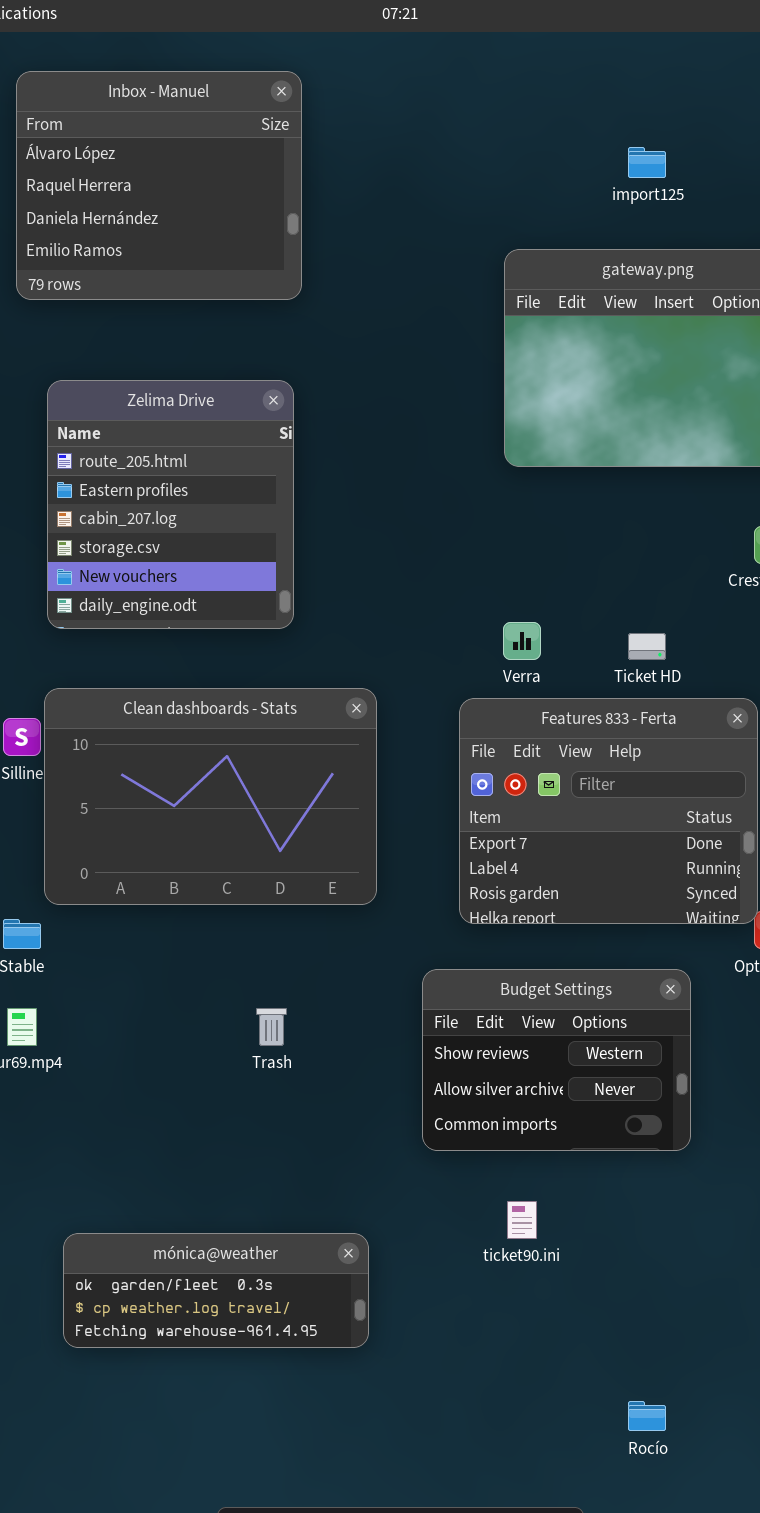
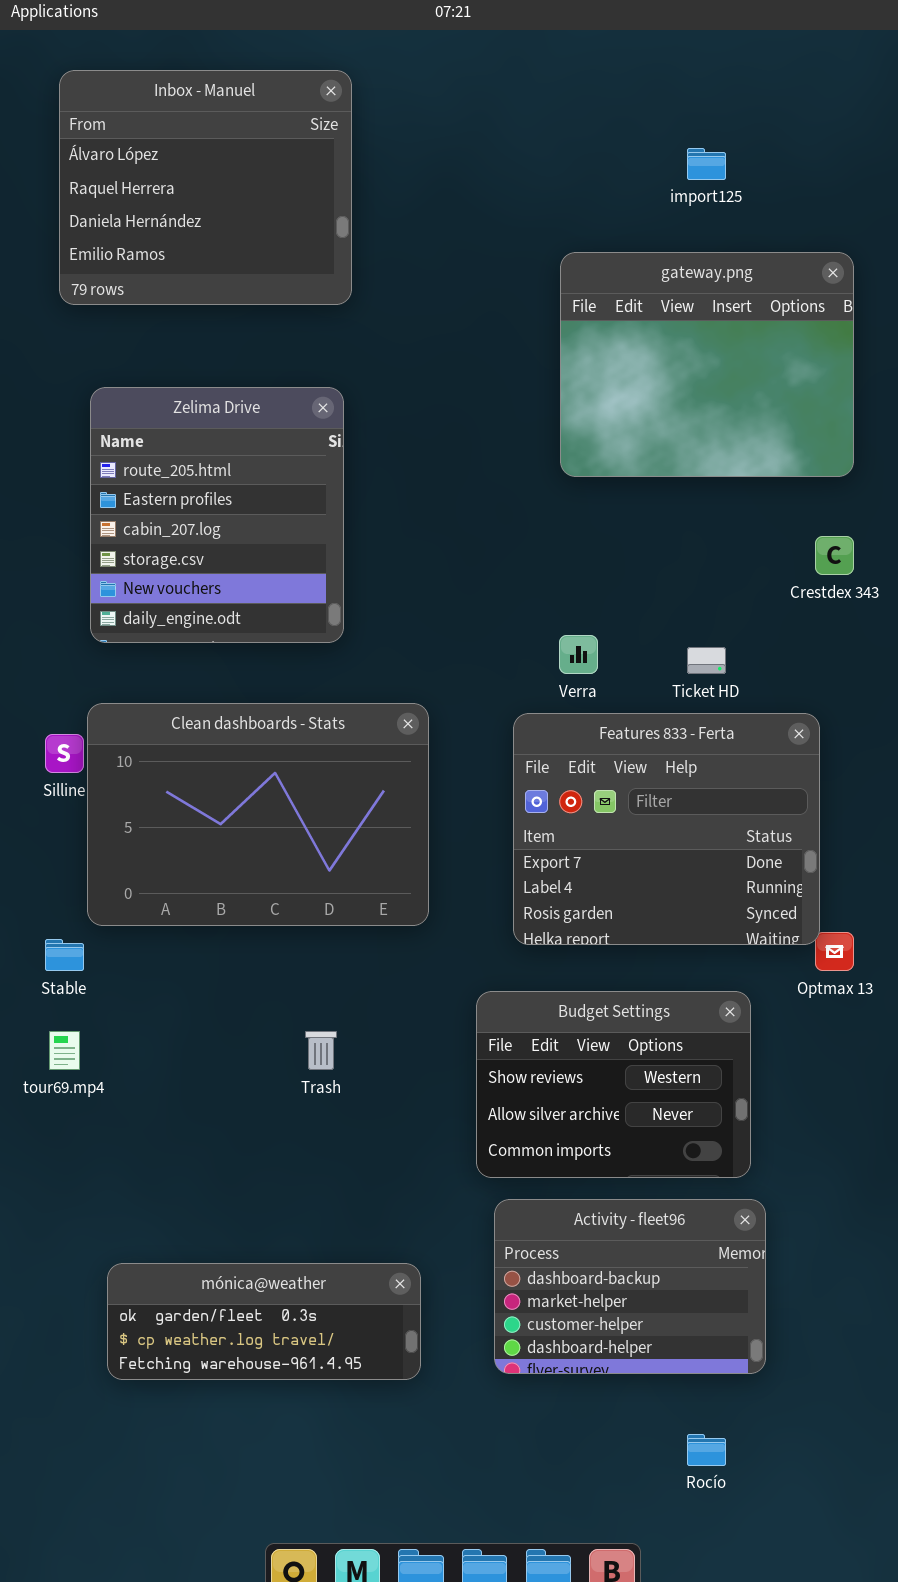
Activity - fleet96: none -> [494,1199,766,1374], opened

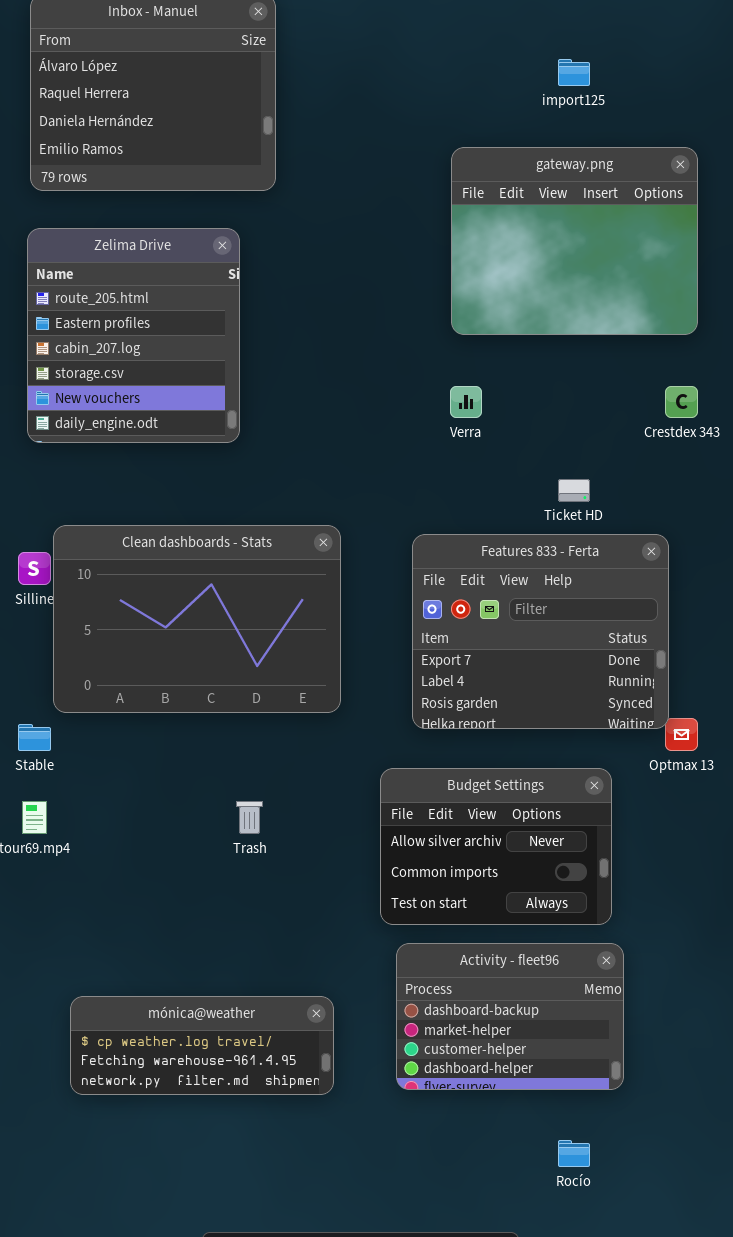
Zelima Drive: [90,387,344,643] -> [27,228,240,443], moved
Verra: [559,635,598,674] -> [450,386,482,418], moved
Budget Settings: [476,991,751,1178] -> [380,768,612,925], scrolled down 1 row
mónica@weather: [107,1263,421,1380] -> [70,996,334,1095], scrolled down 1 row

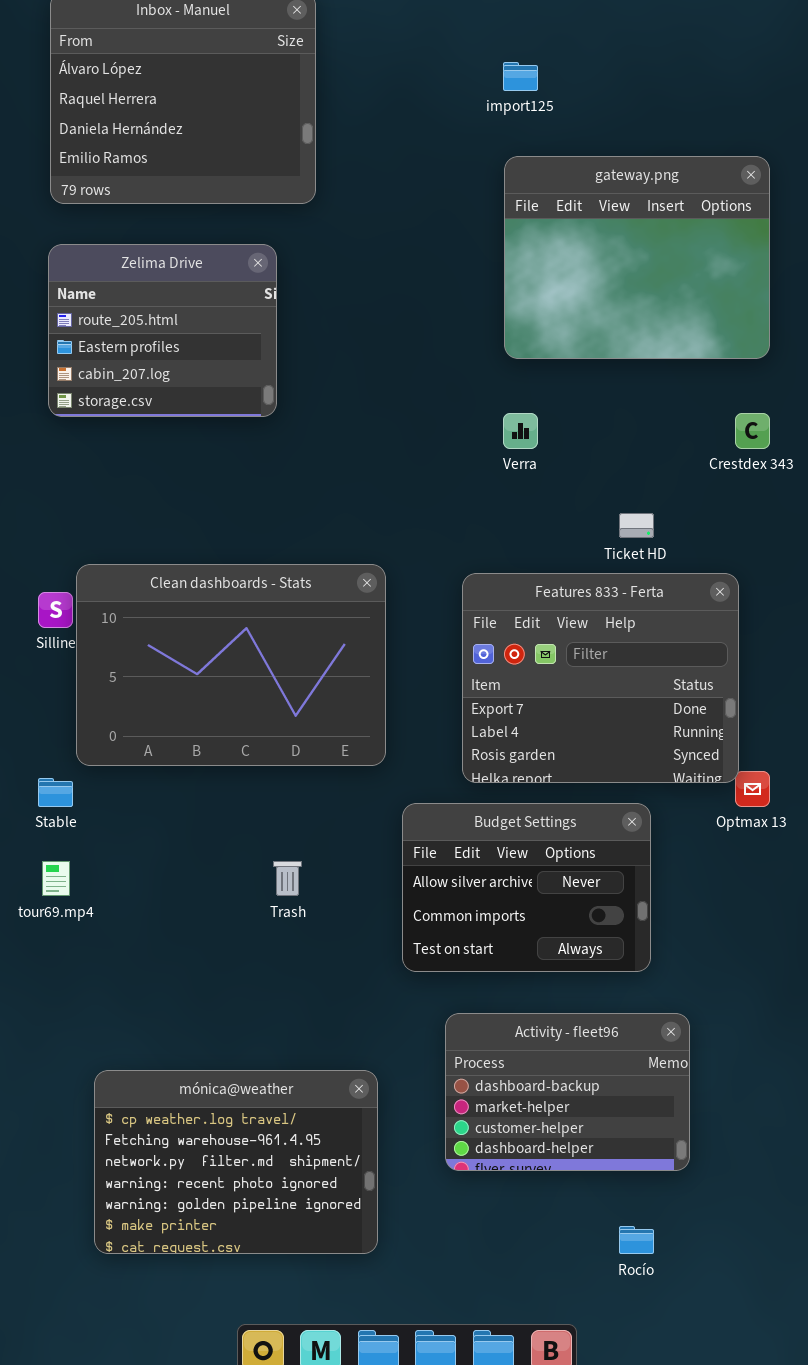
import125: [558,59,590,86] -> [503,62,538,91], moved
Zelima Drive: [27,228,240,443] -> [48,244,277,417], resized
Budget Settings: [380,768,612,925] -> [402,803,651,972], moved
mónica@weather: [70,996,334,1095] -> [94,1070,378,1254], resized

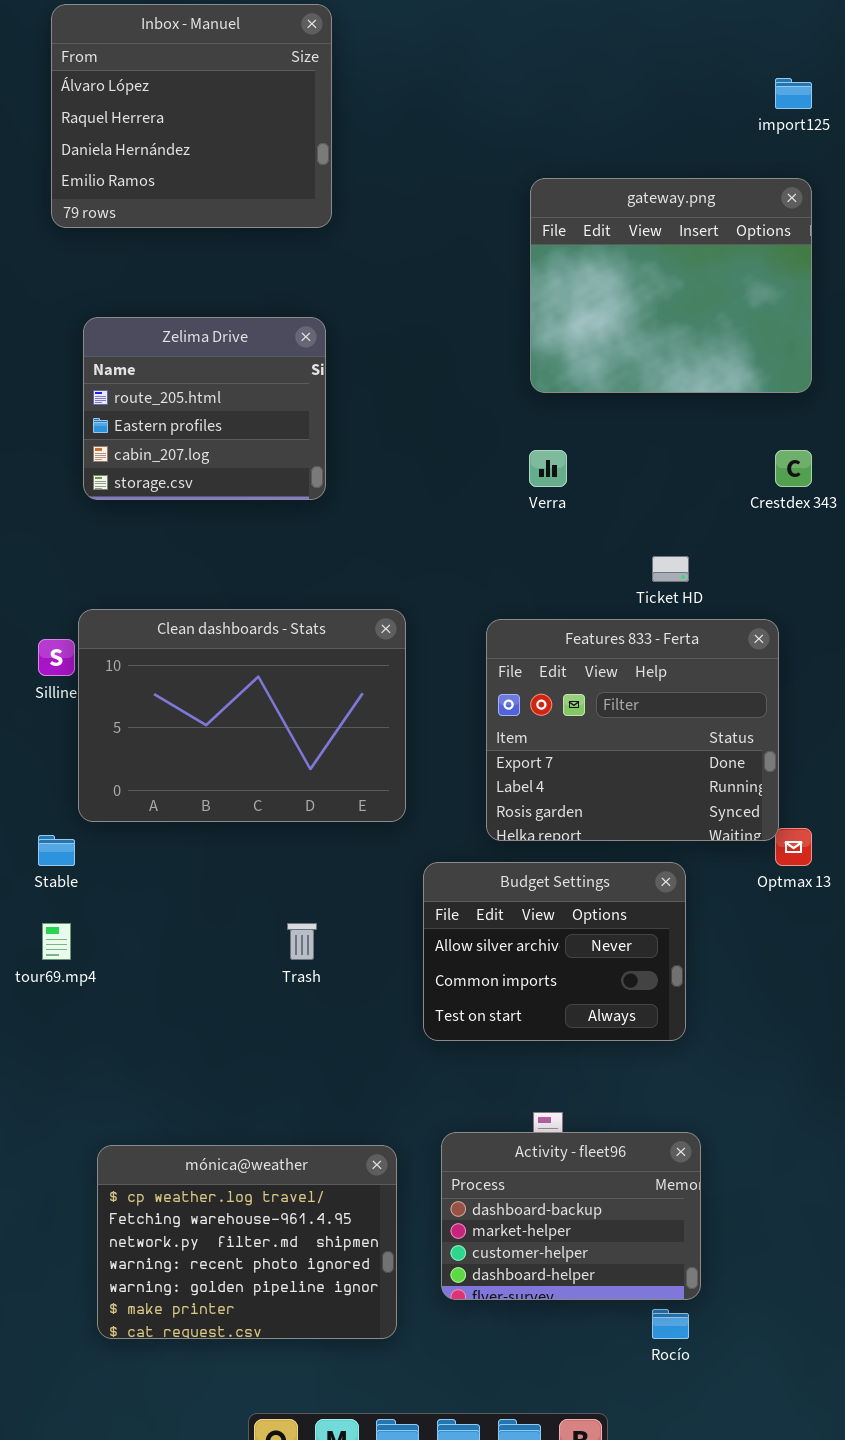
import125: [503,62,538,91] -> [775,78,812,109], moved
Zelima Drive: [48,244,277,417] -> [83,317,326,500], moved
Activity - fleet96: [445,1013,690,1171] -> [441,1132,701,1300], moved

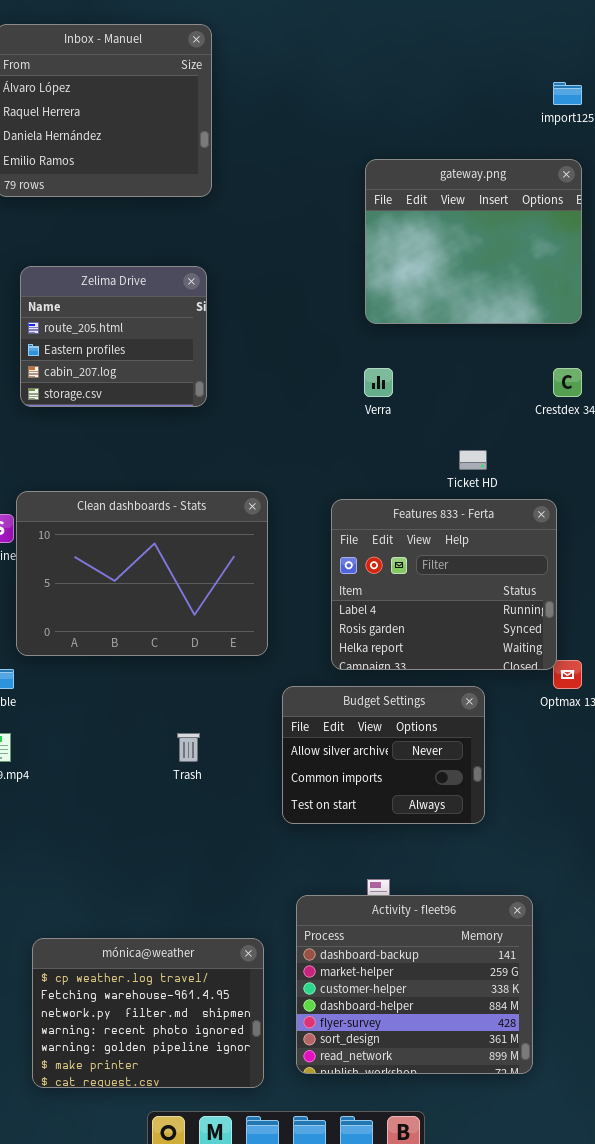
Features 833 - Ferta: [486,619,779,841] -> [331,499,557,670], scrolled down 1 row
Activity - fleet96: [441,1132,701,1300] -> [296,895,533,1074], resized
mónica@weather: [97,1145,397,1339] -> [32,938,264,1088], moved

